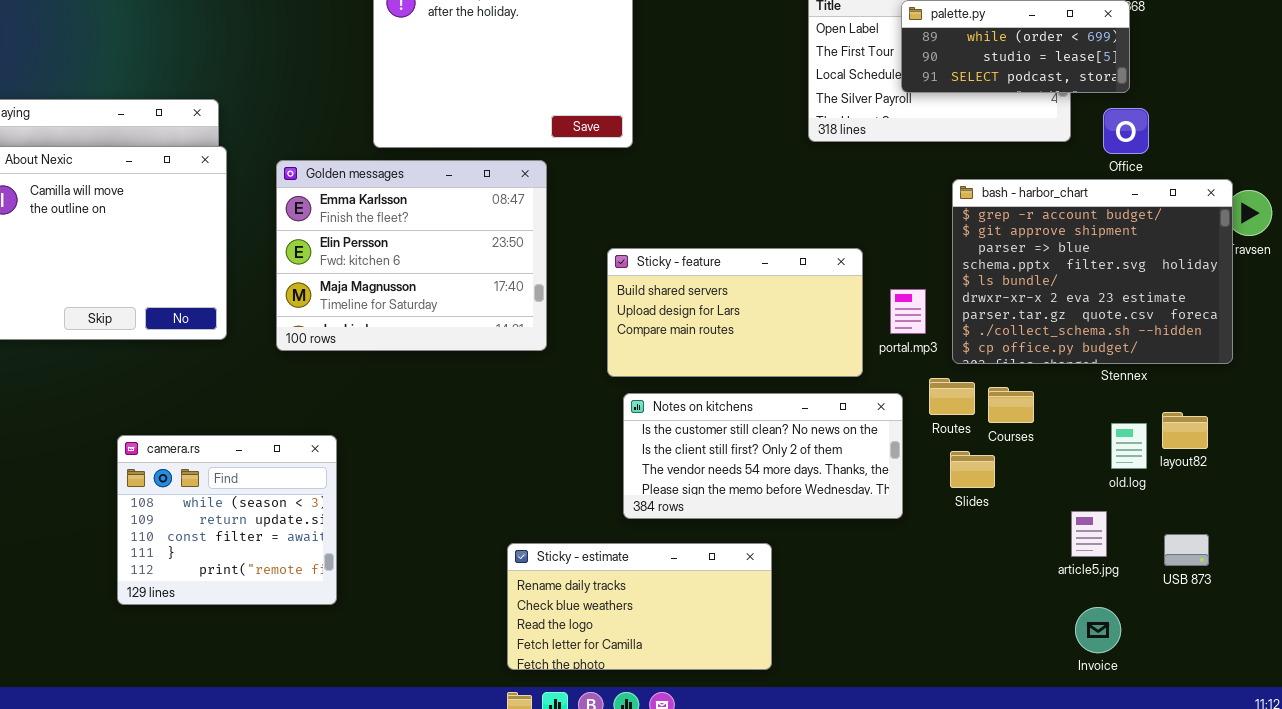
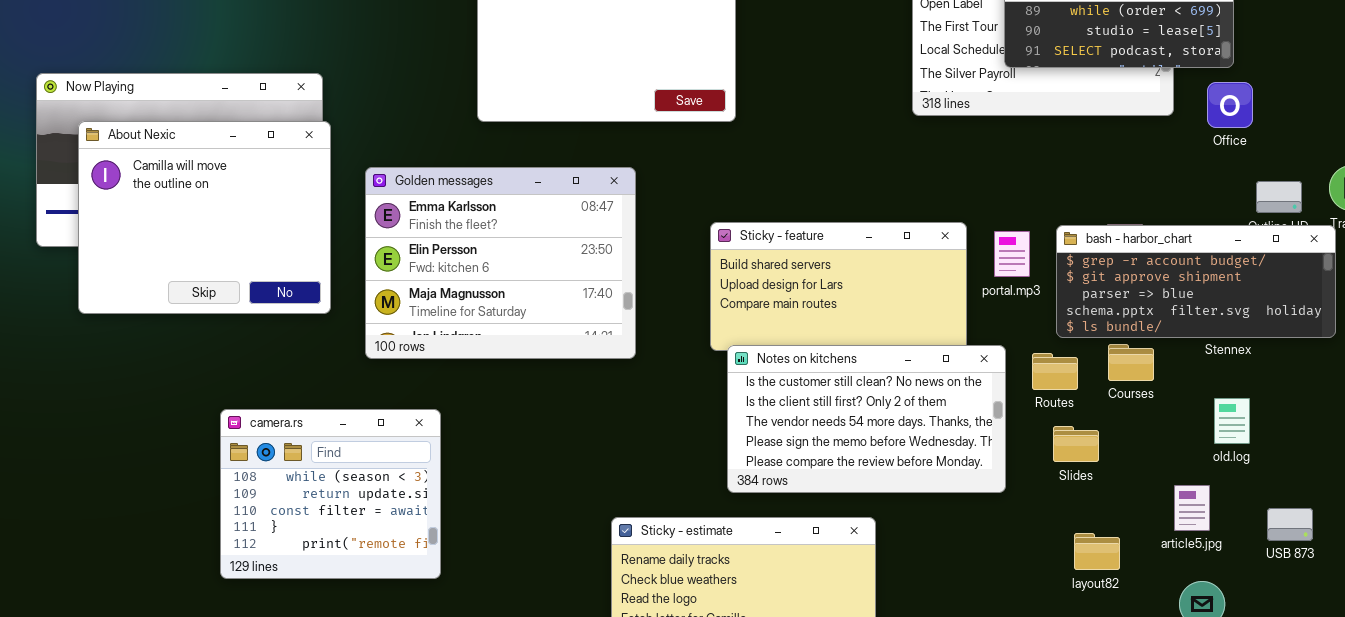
Golden messages: [276,160,547,351] -> [365,167,636,359], moved
bash - harbor_chart: [952,179,1233,364] -> [1056,225,1336,338], resized
portal.mp3: [890,289,926,334] -> [994,231,1030,277], moved
Courses: [988,387,1034,423] -> [1108,344,1154,381], moved
Notes on kitchens: [623,393,903,519] -> [727,345,1006,493], resized
layout82: [1162,412,1208,449] -> [1074,533,1120,570], moved

